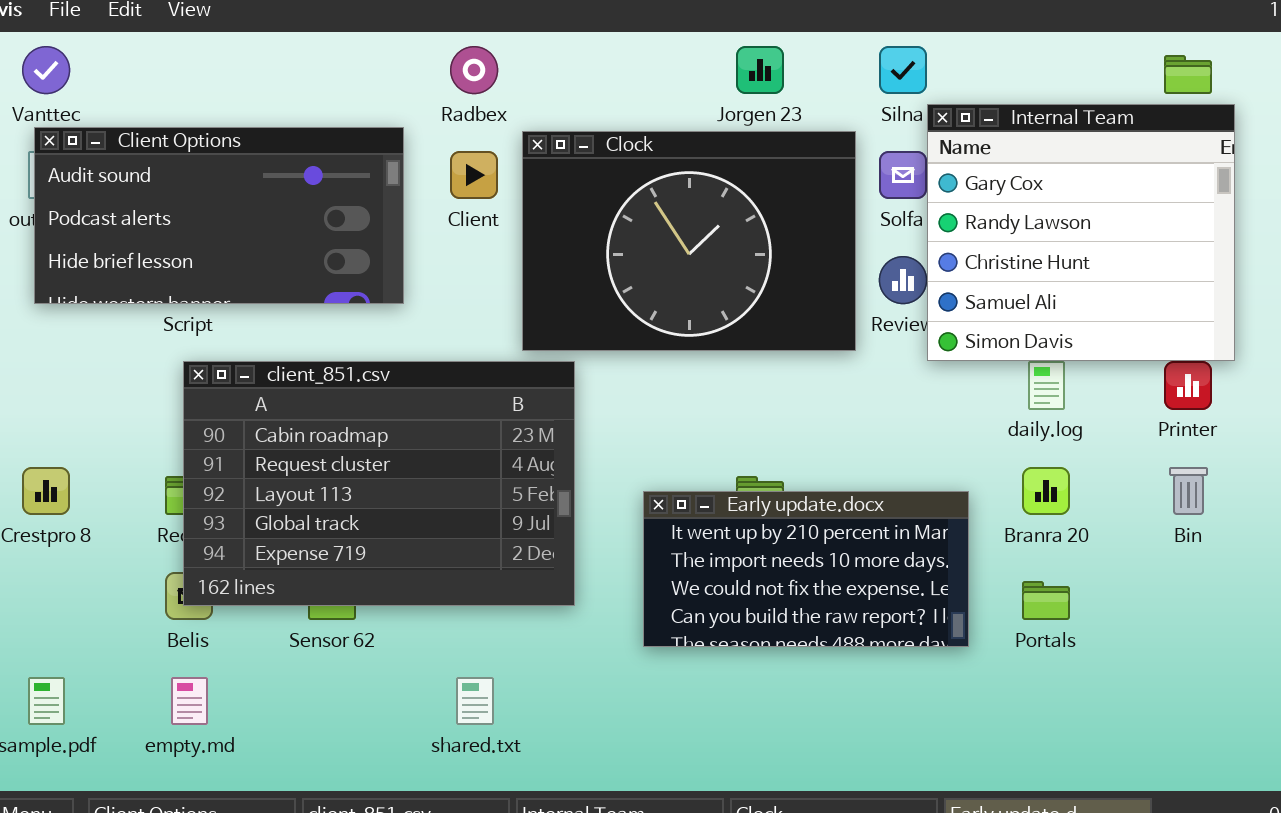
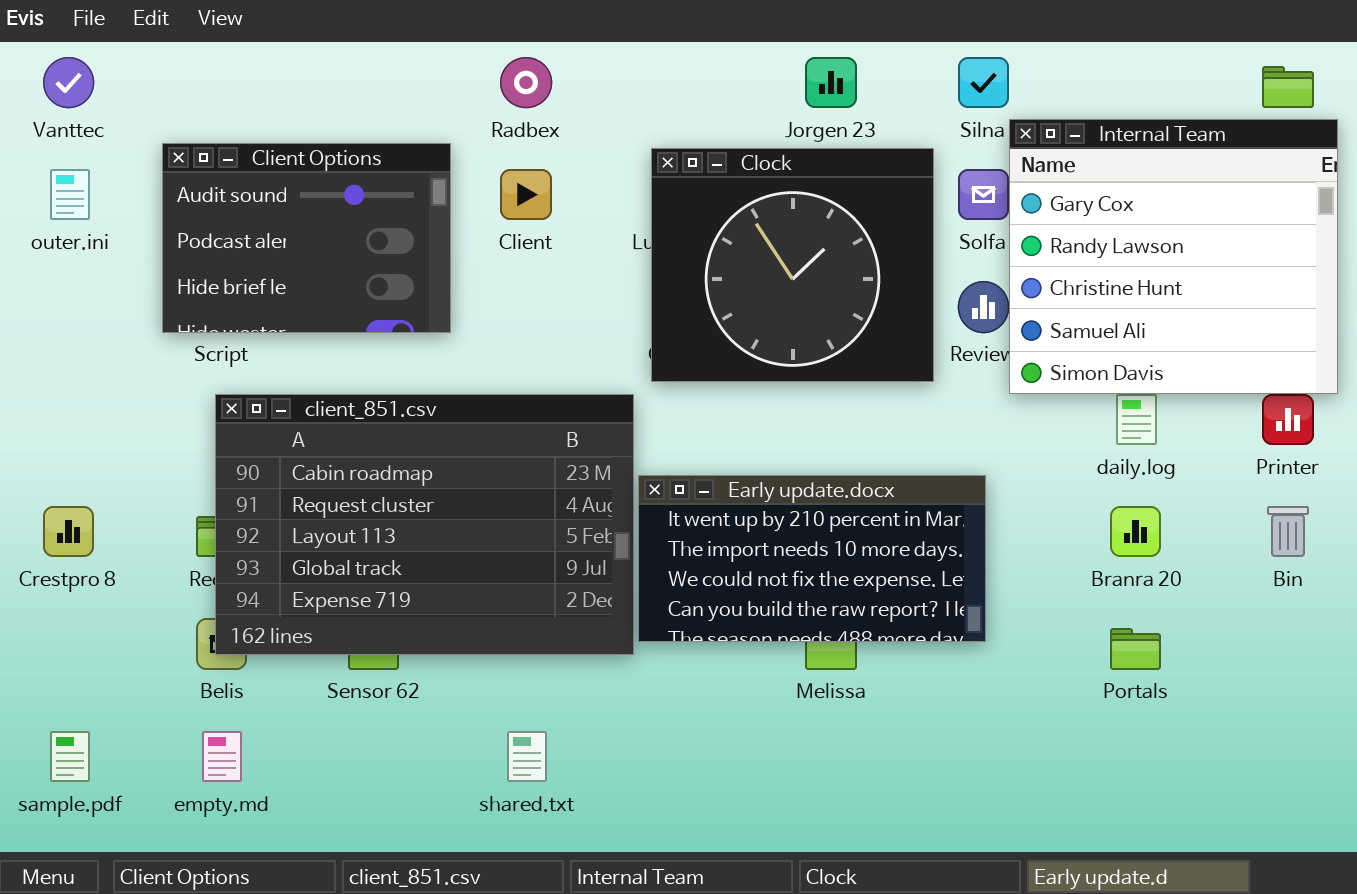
Client Options: [34,127,404,304] -> [162,143,451,333], resized
Clock: [522,131,856,351] -> [651,148,934,382], resized
Early update.docx: [643,491,969,647] -> [638,475,986,642], moved

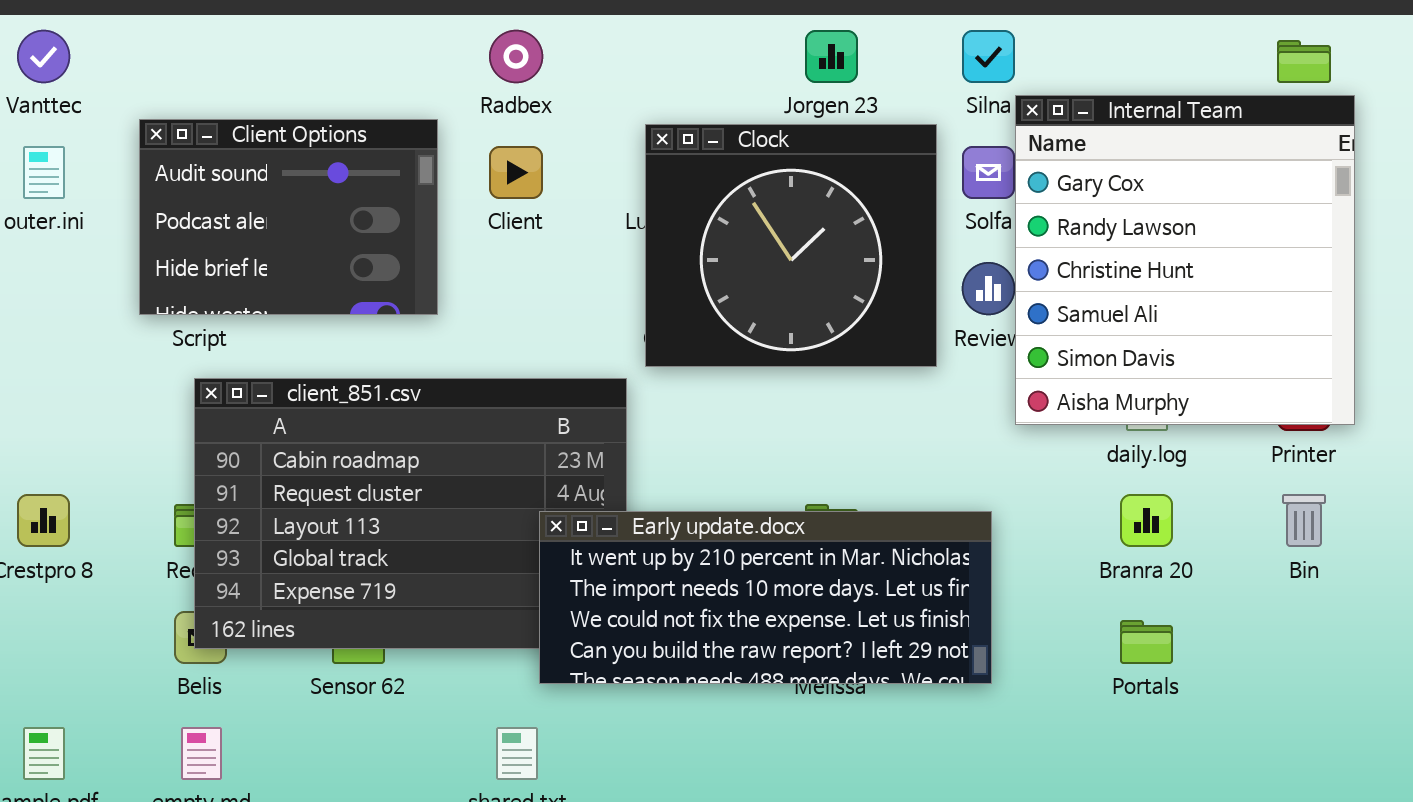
Internal Team: [1009,119,1338,394] -> [1015,95,1355,425], resized
Early update.docx: [638,475,986,642] -> [539,511,992,684], moved, resized

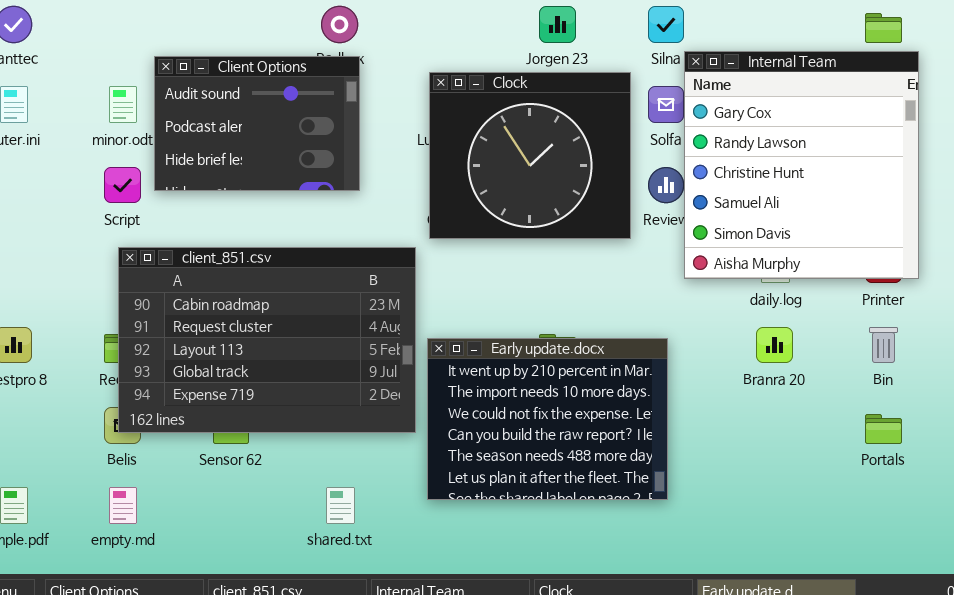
Client Options: [139,119,438,315] -> [154,56,360,191], moved
Early update.docx: [539,511,992,684] -> [427,338,668,500], resized
Portals: [1120,620,1173,664] -> [865,414,902,444], moved

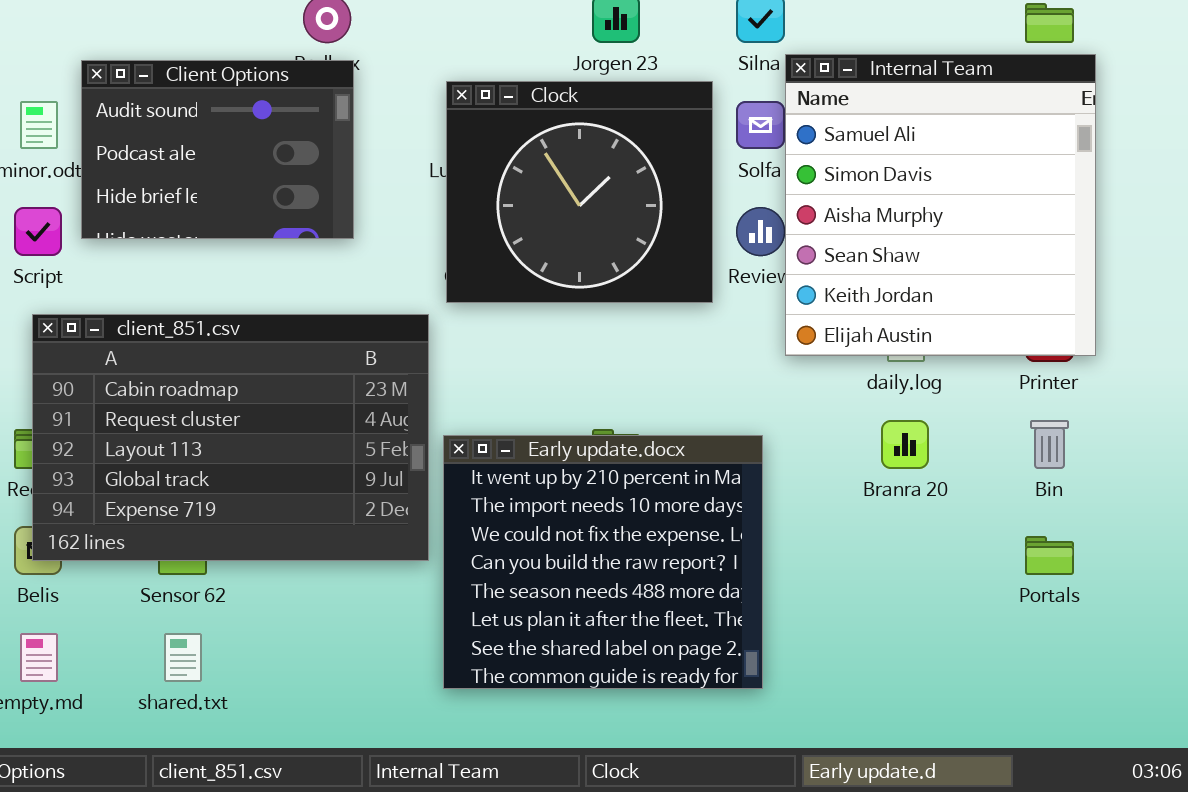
Internal Team: [684,51,919,279] -> [785,54,1096,356], scrolled down 3 rows
Early update.docx: [427,338,668,500] -> [443,435,763,689], resized
shared.txt: [326,487,355,524] -> [164,633,202,682], moved

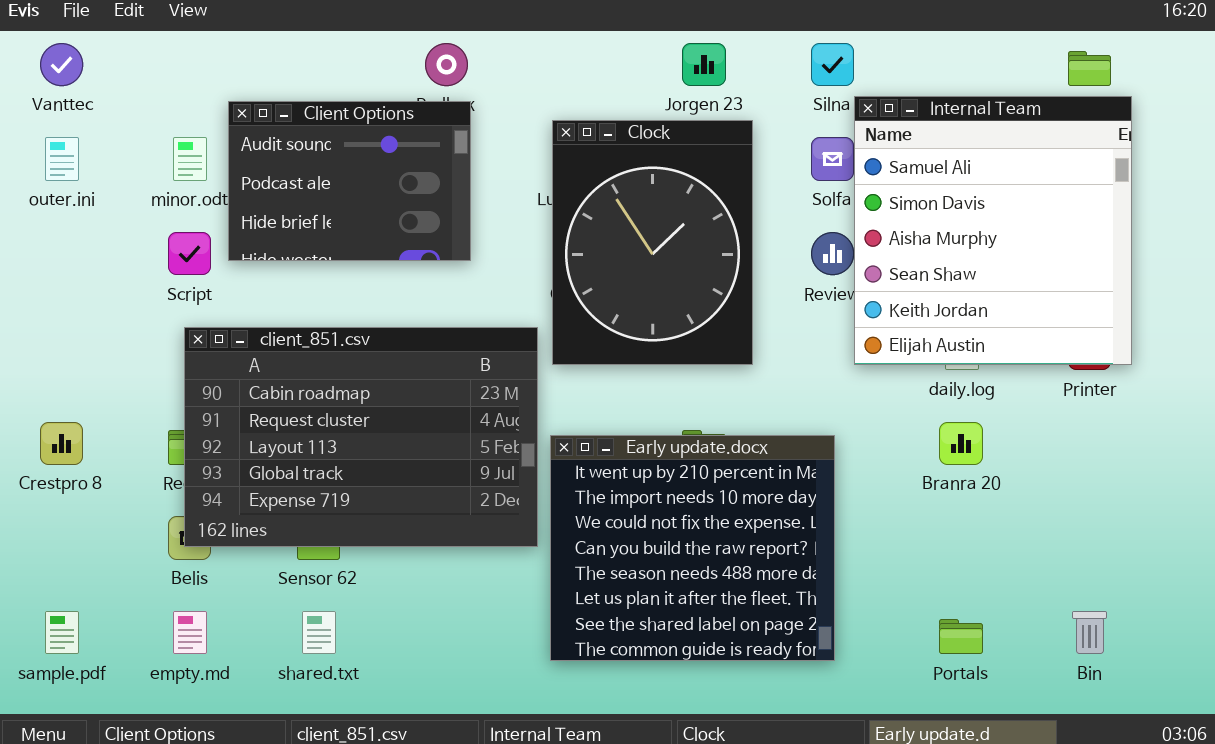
Clock: [446,81,713,303] -> [552,120,753,365], resized
Bin: [1030,420,1069,469] -> [1072,611,1107,654], moved
Portals: [1025,536,1074,575] -> [939,619,983,654], moved

